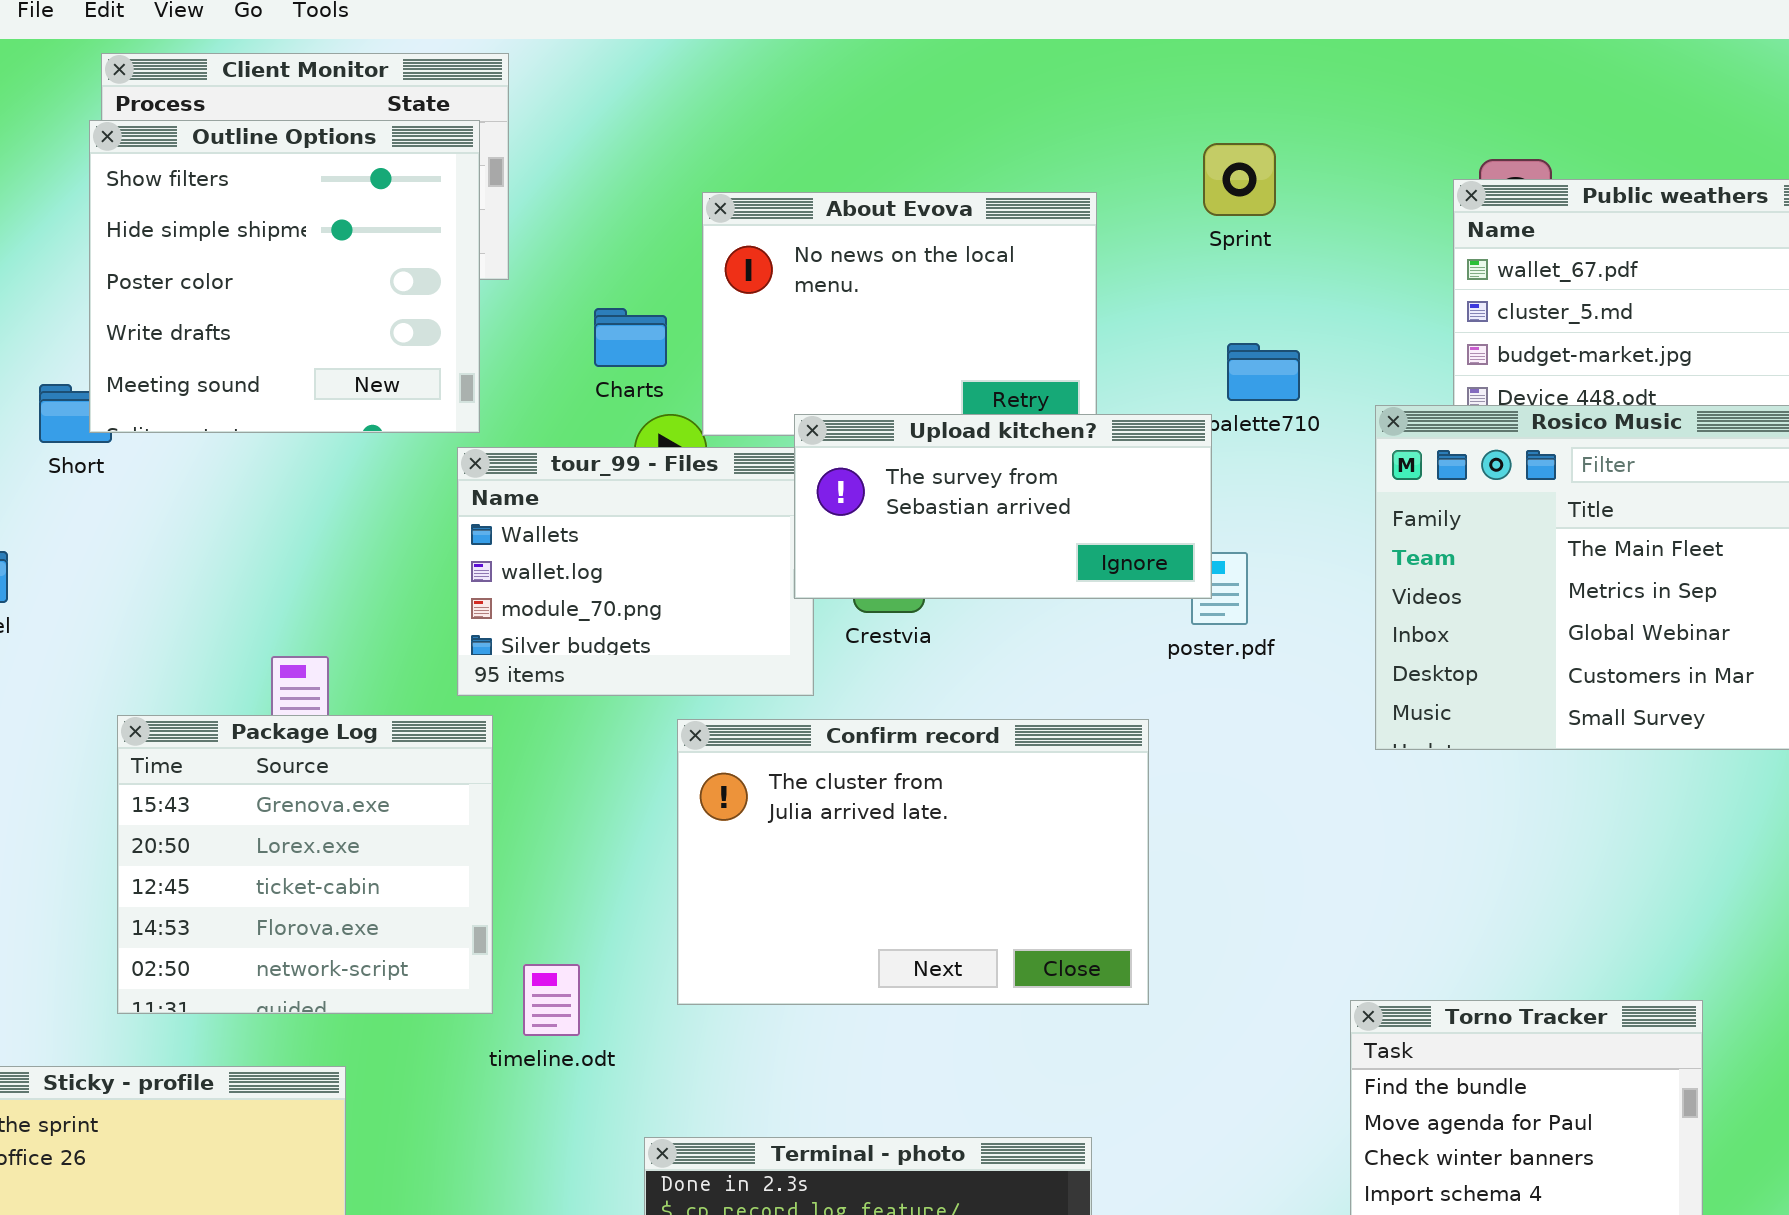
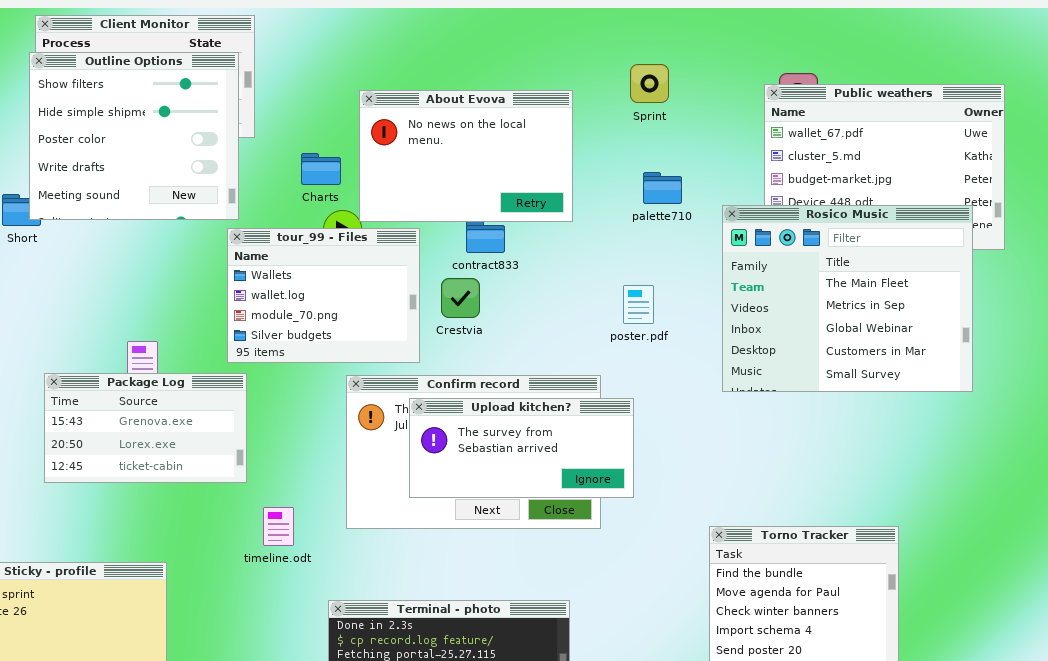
Upload kitchen?: [794,414,1212,599] -> [409,398,634,498], moved
Package Log: [117,715,493,1014] -> [44,373,247,483], resized

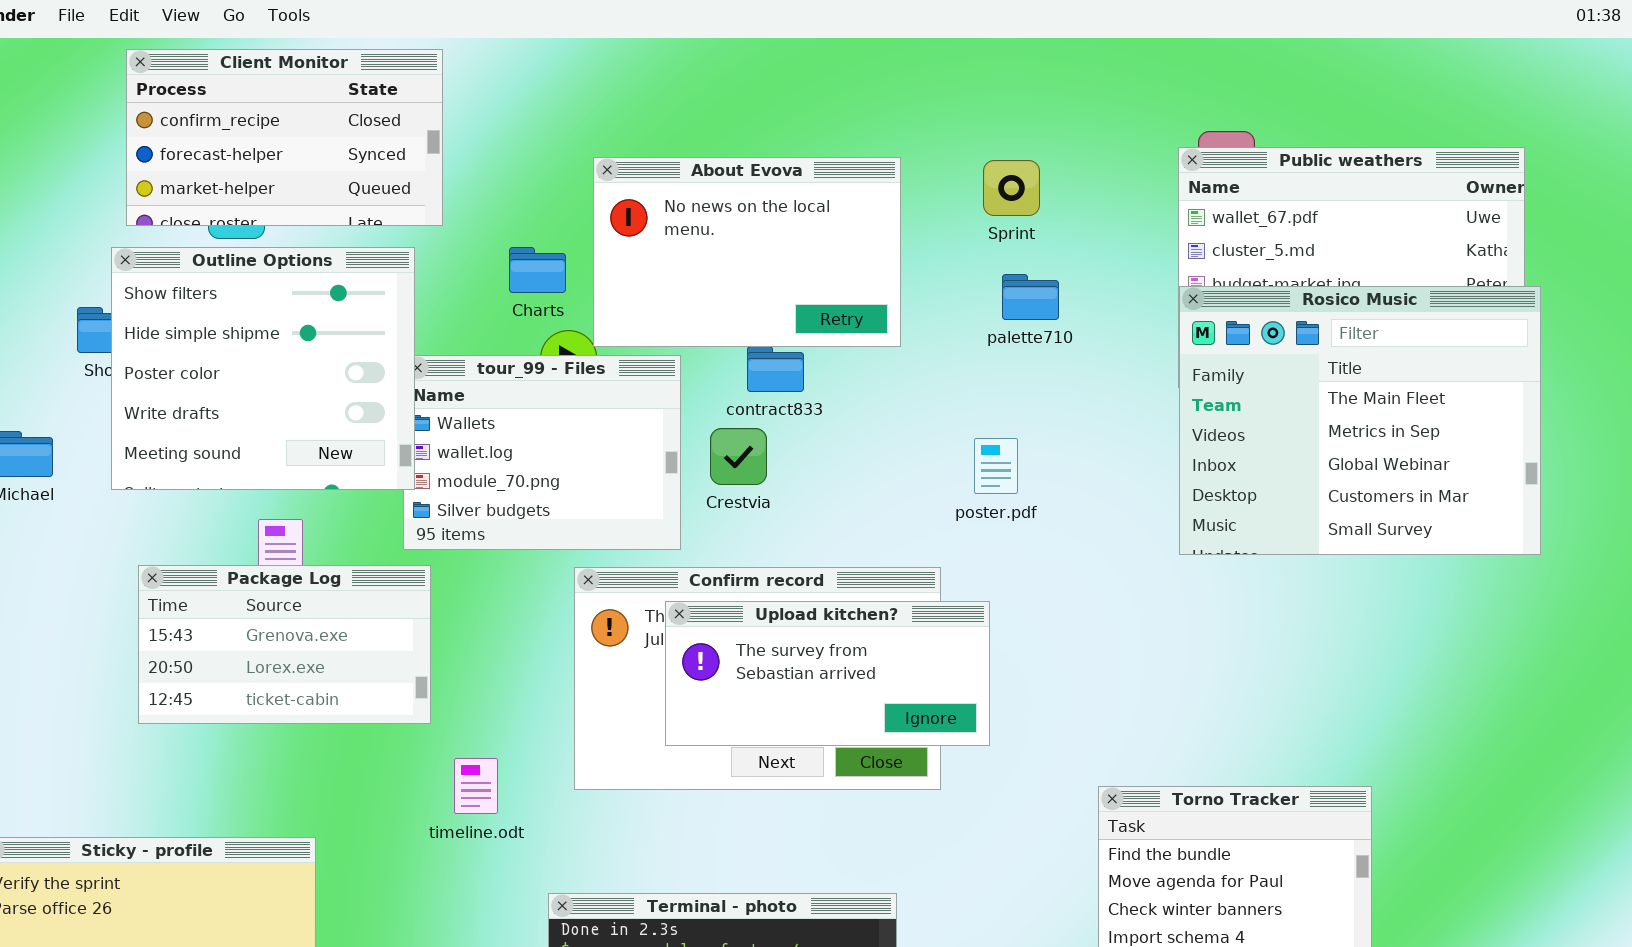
Outline Options: [29,52,239,220] -> [111,247,415,490], moved
Sprint: [630,64,669,103] -> [983,160,1040,216], moved
Rosico Music: [722,205,973,392] -> [1179,286,1541,555], moved

